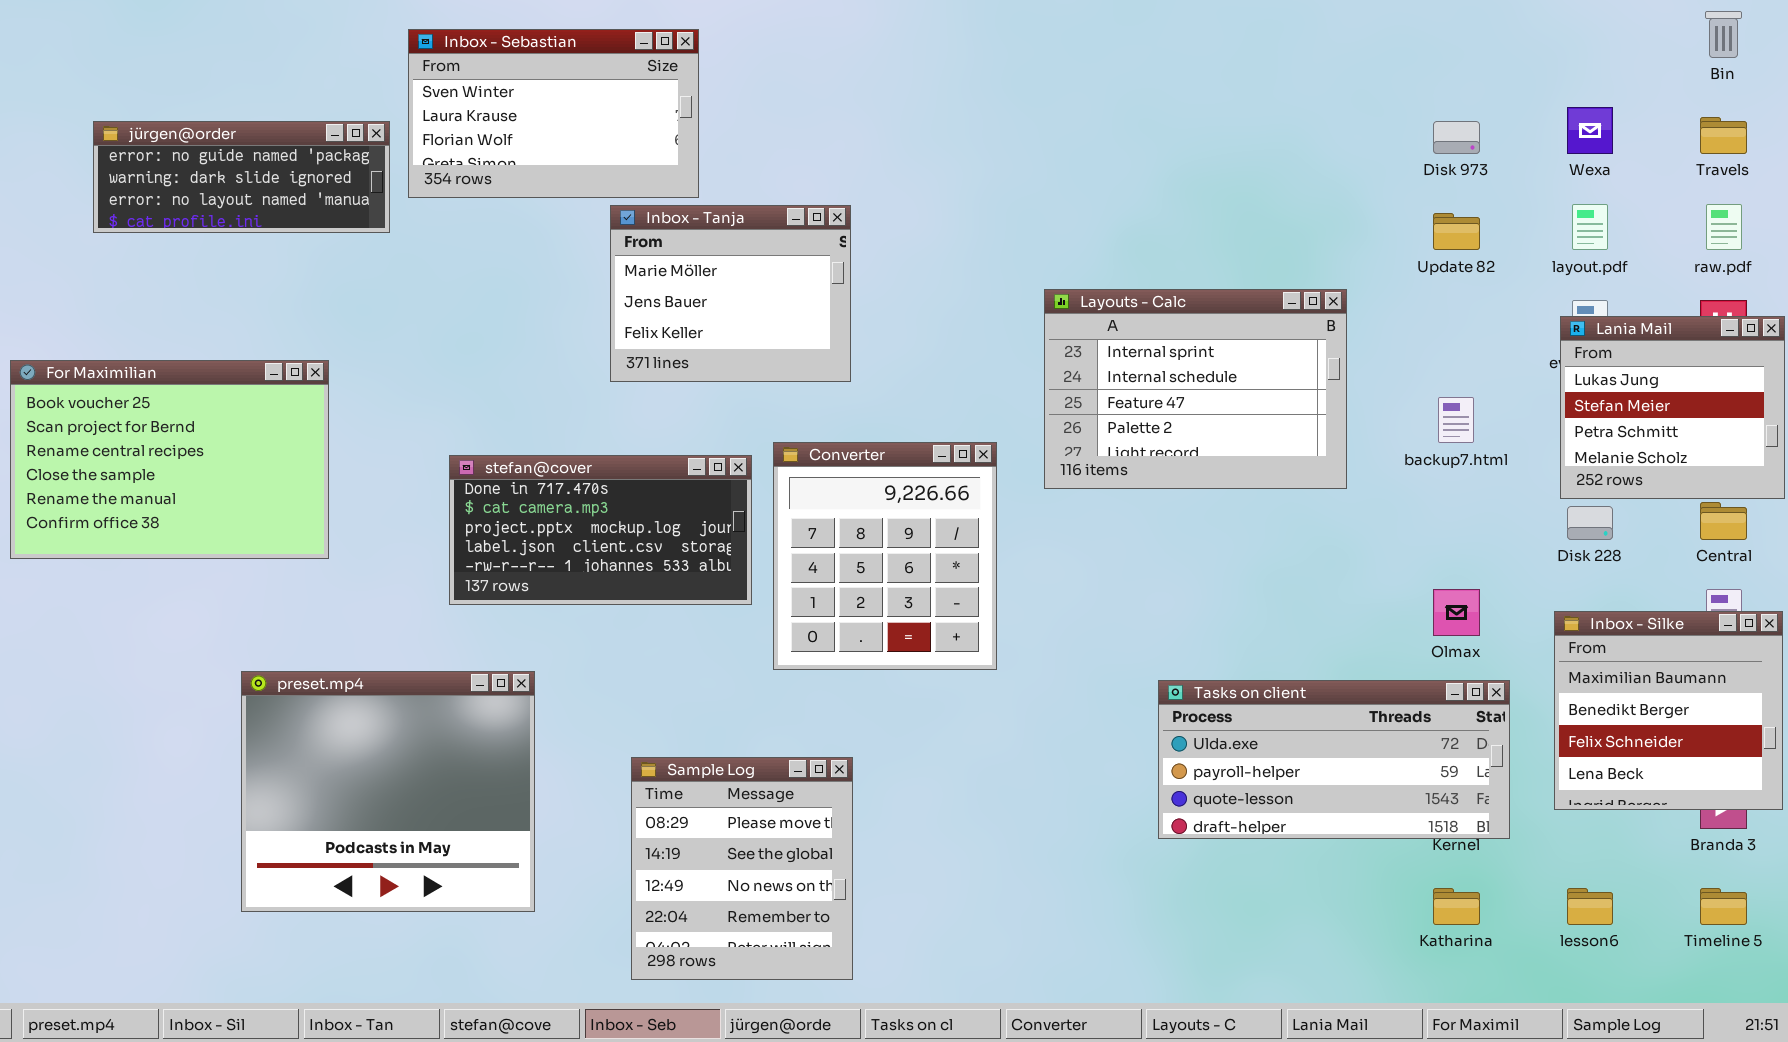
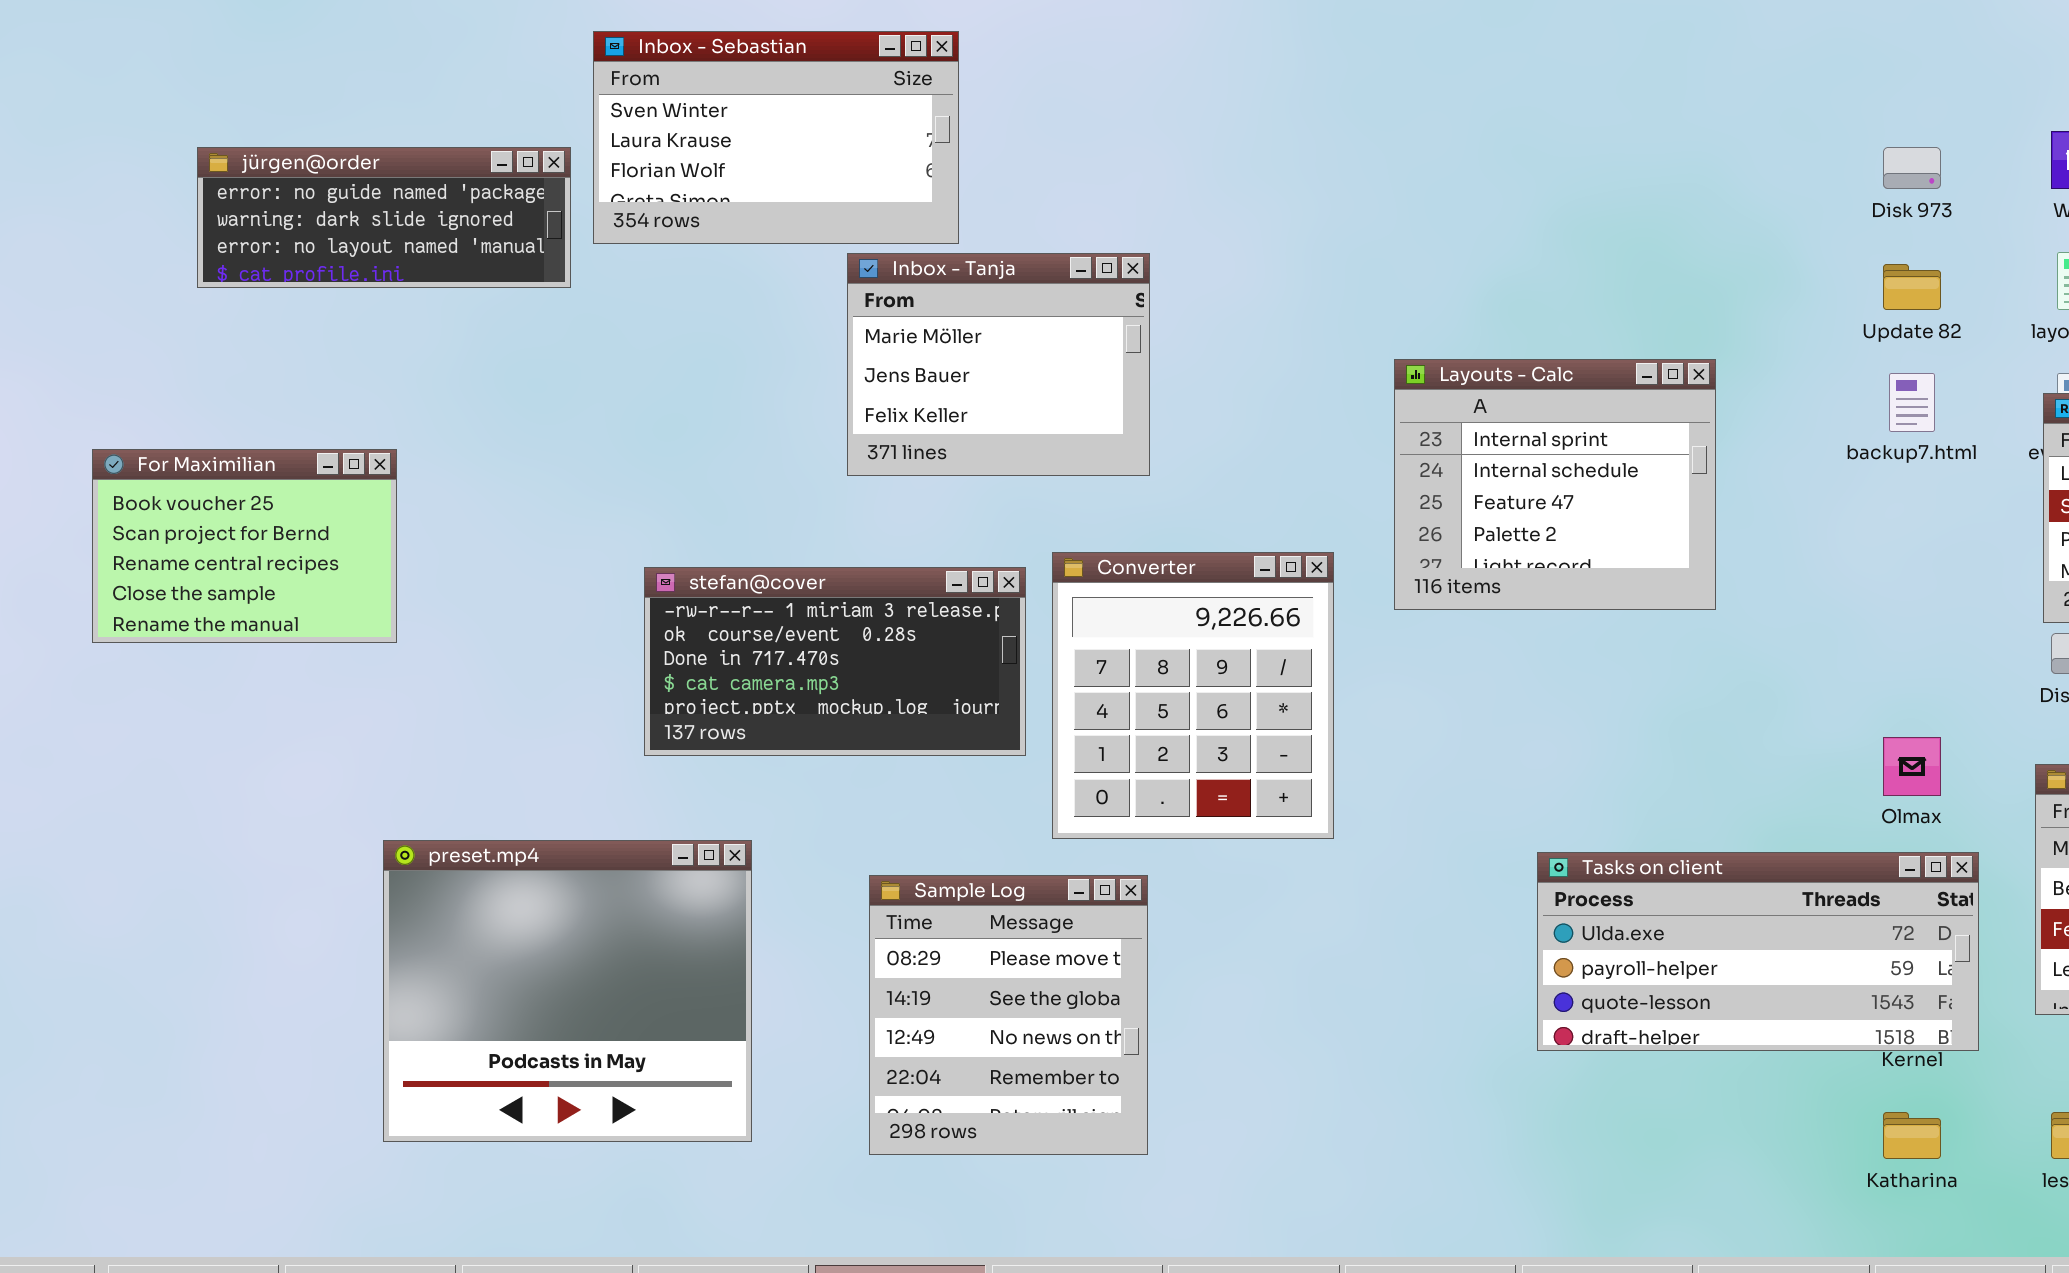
Layouts - Calc: [1044,289,1347,489] -> [1394,359,1716,610], resized
For Maximilian: [10,360,329,559] -> [92,449,397,643], resized
backup7.html: [1438,397,1474,443] -> [1889,373,1935,432], moved
stefan@cover: [449,455,752,605] -> [644,567,1026,756], scrolled up 2 rows
Sample Log: [631,757,853,980] -> [869,875,1148,1155], moved

